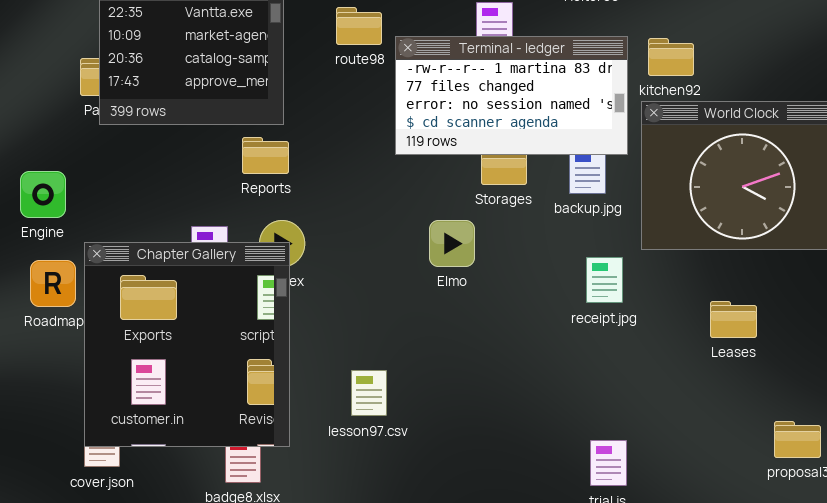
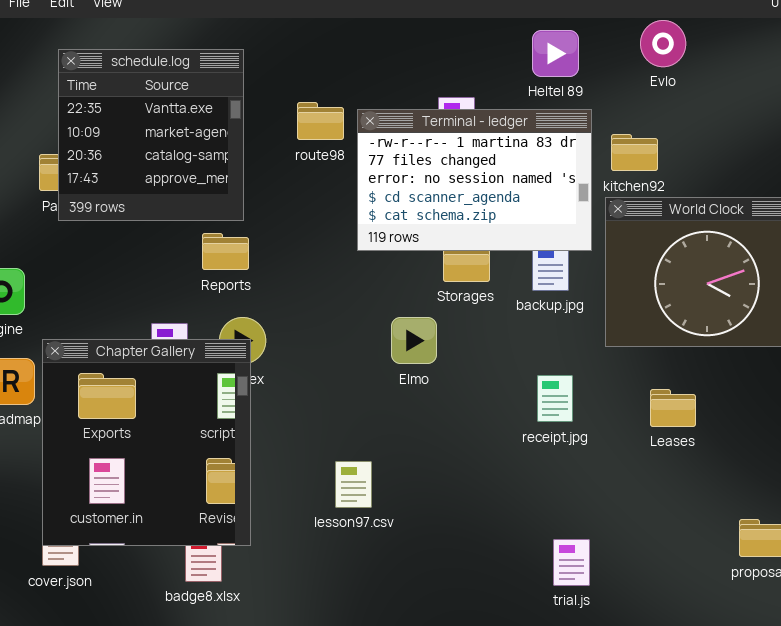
Terminal - ledger: [395,36,628,155] -> [357,109,592,251], resized
receipt.jpg: [586,257,623,303] -> [537,375,573,422], moved
Leases: [710,301,757,338] -> [650,389,696,427], moved
lesson97.csv: [351,370,387,416] -> [335,461,372,508], moved

